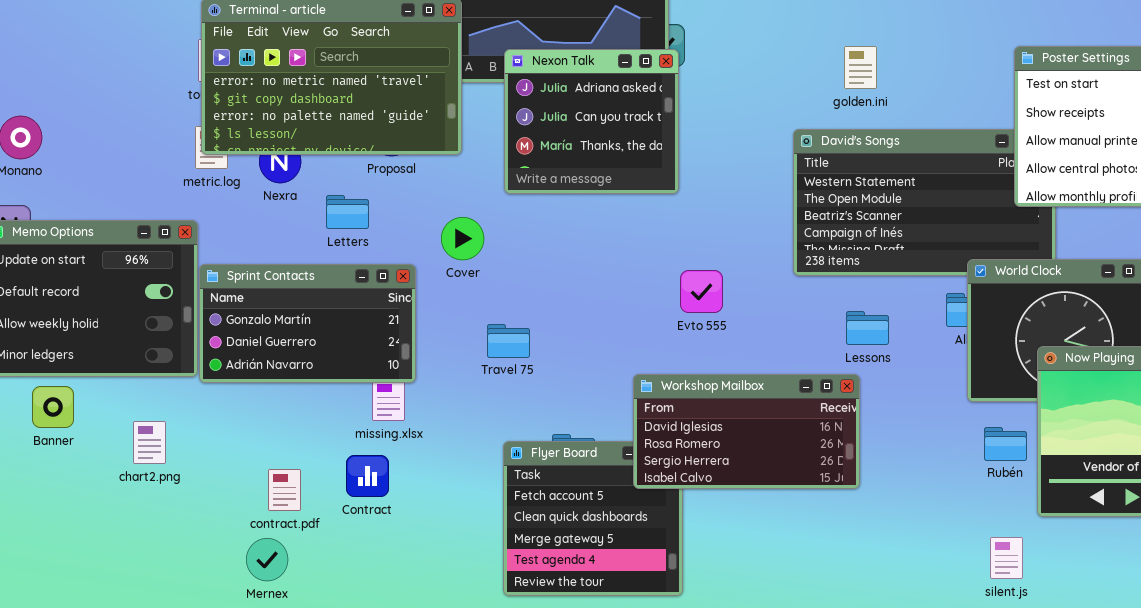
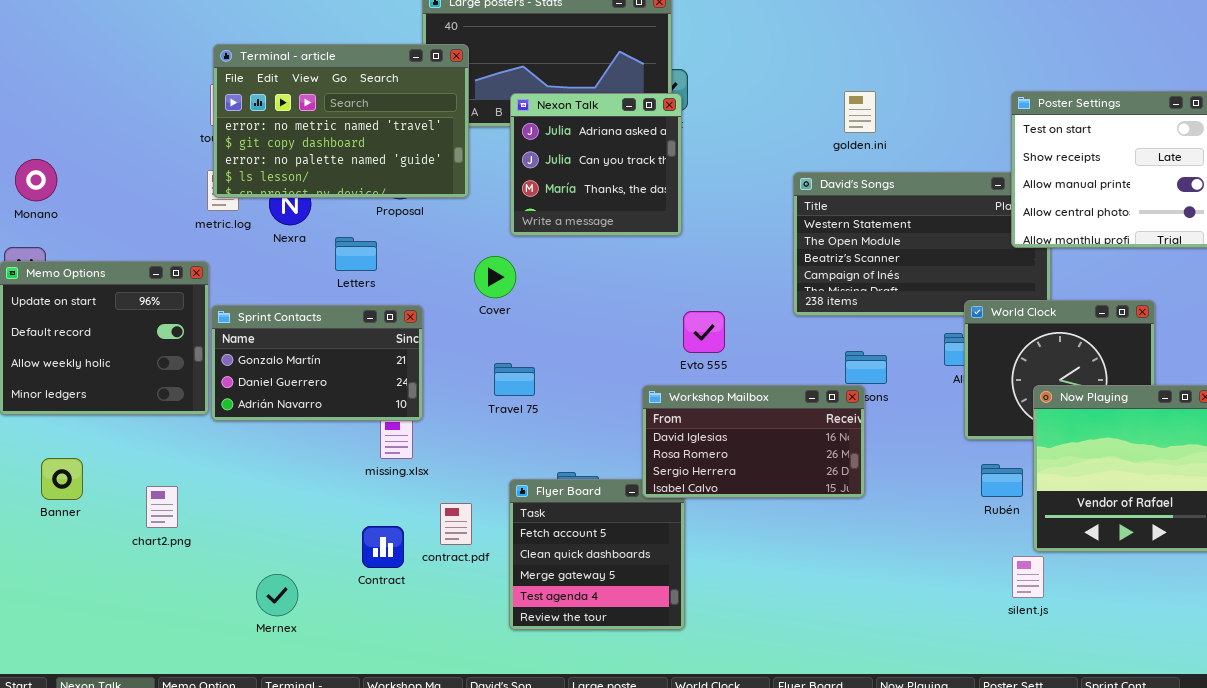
Cover: [441,217,484,260] -> [474,256,516,298], moved
Workshop Mailbox: [633,374,860,489] -> [642,385,865,498], moved
Banner: [32,386,74,428] -> [41,458,83,500], moved
chart2.png: [133,421,166,464] -> [146,486,178,528], moved
Contract: [346,455,389,497] -> [362,526,404,568], moved
contract.pdf: [268,469,301,511] -> [440,503,472,545], moved
silent.js: [990,537,1023,579] -> [1012,556,1044,598], moved

